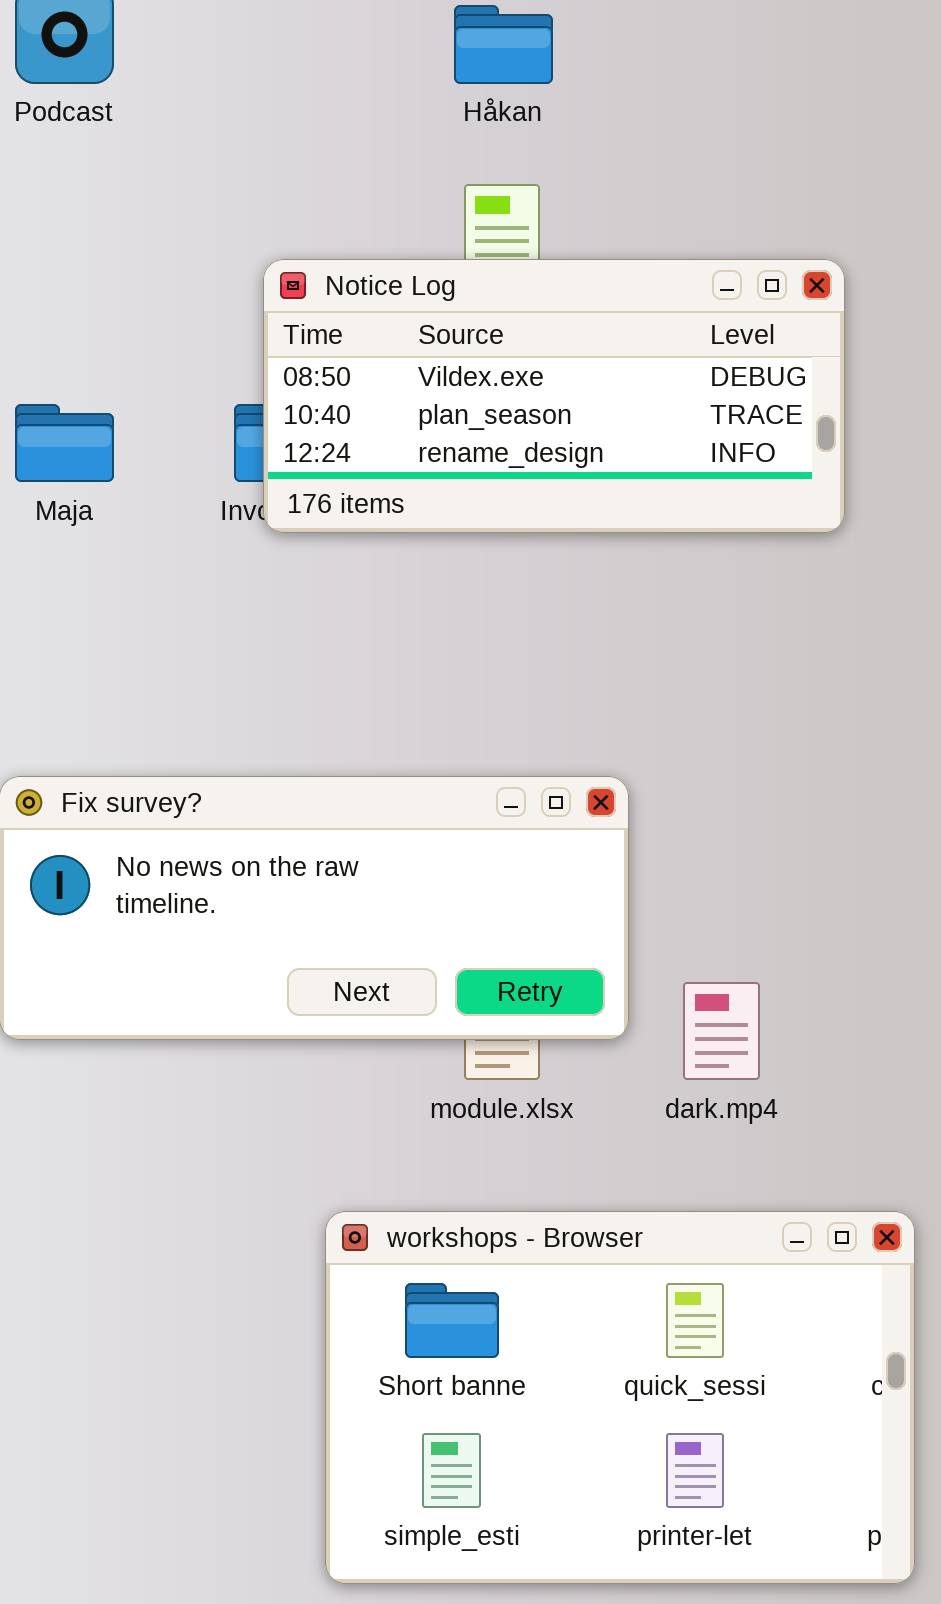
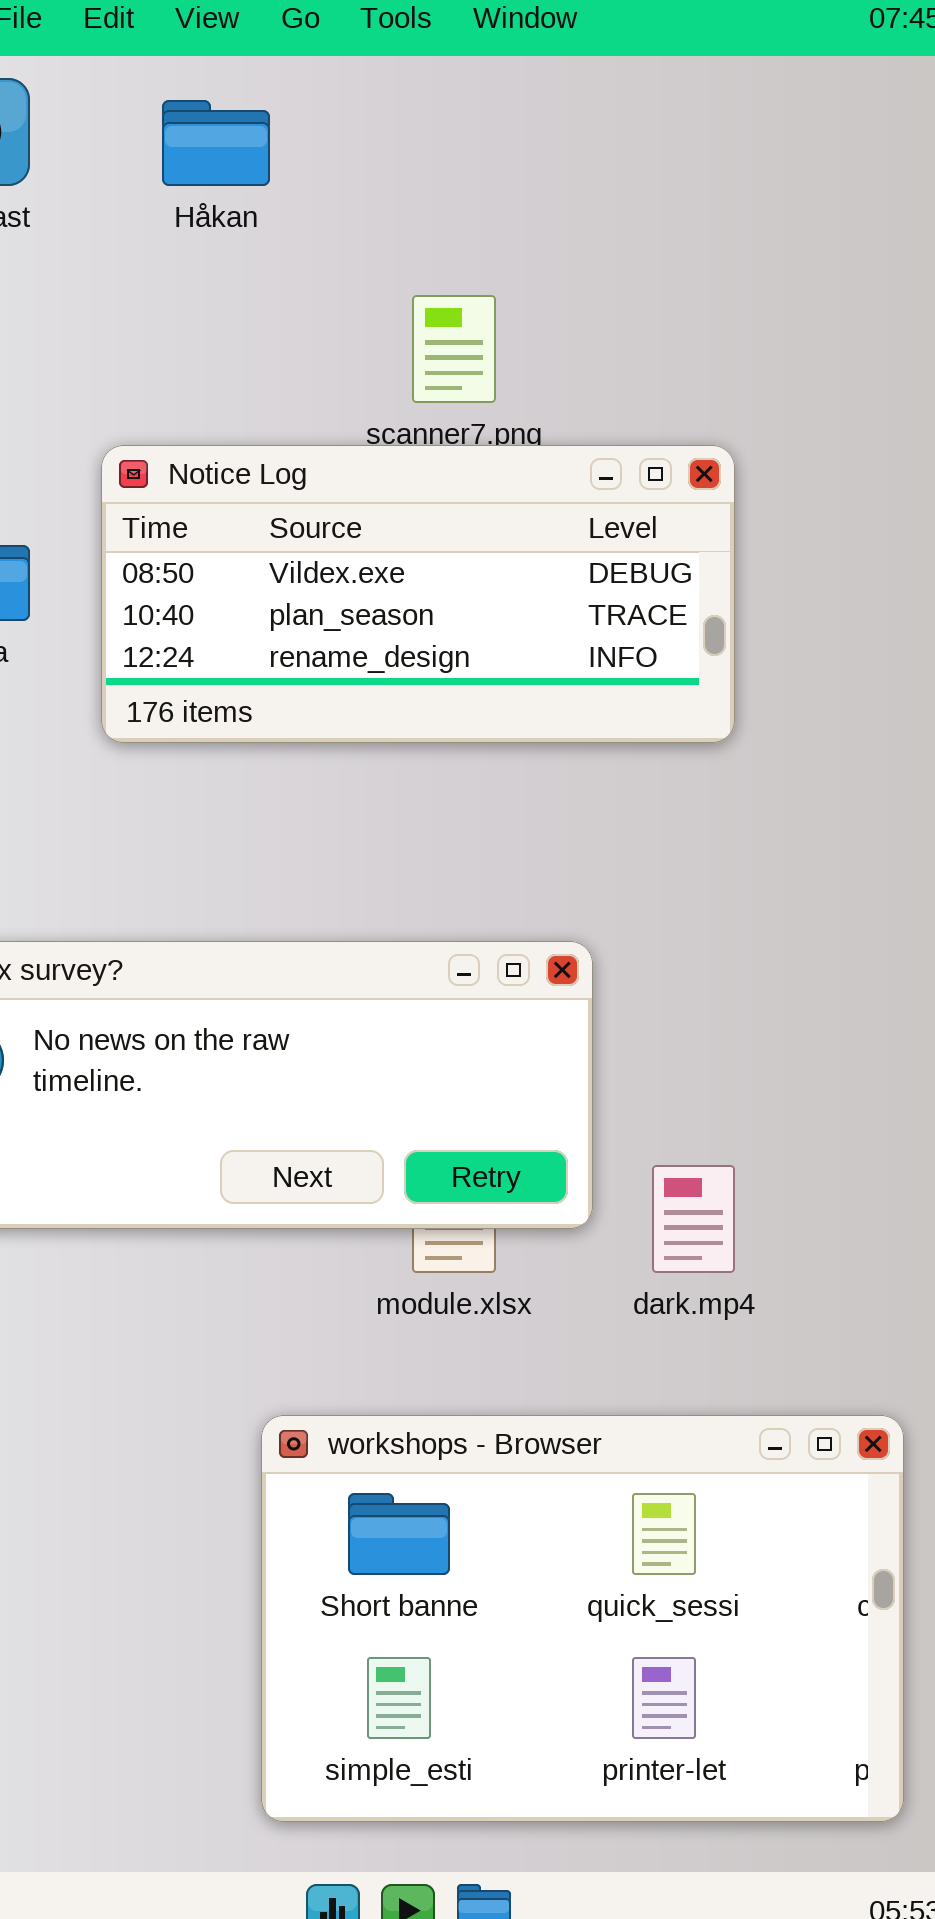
Håkan: [454,5,553,84] -> [162,100,270,186], moved
Notice Log: [263,259,845,533] -> [101,445,735,743], moved

